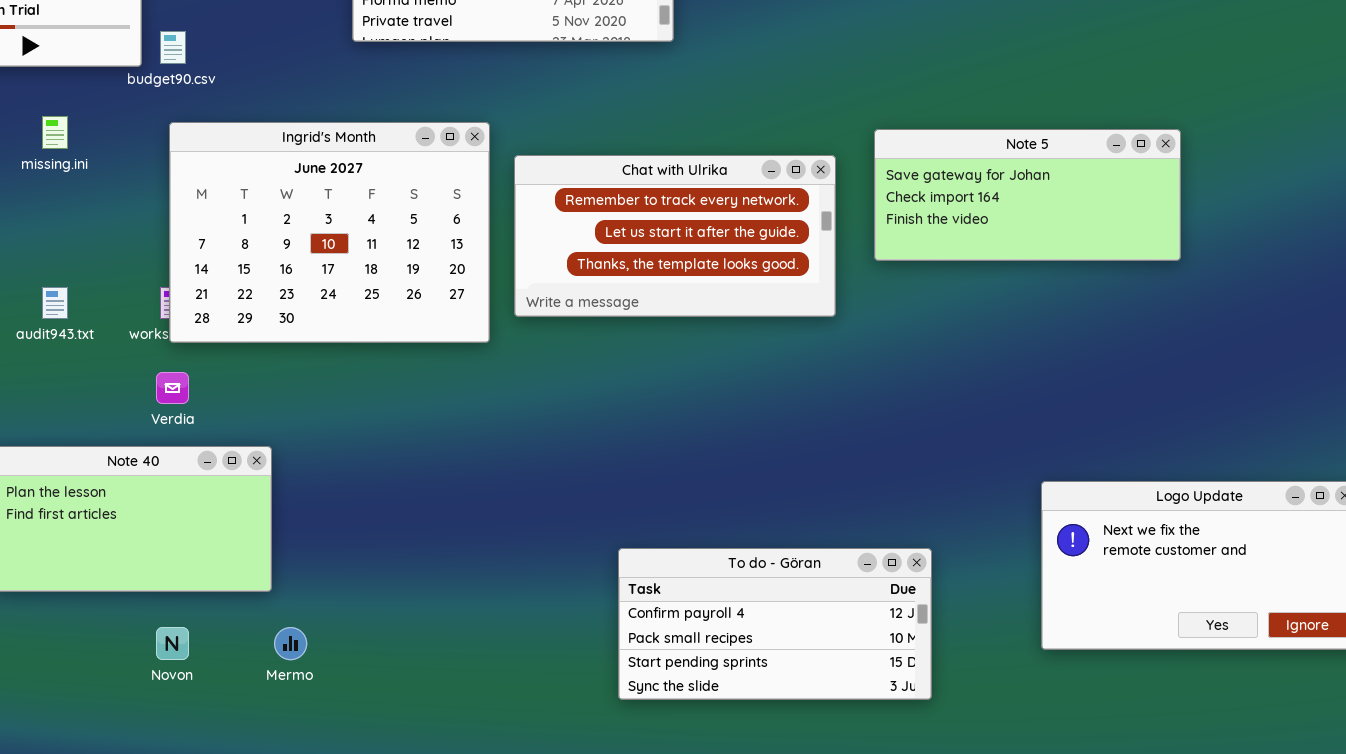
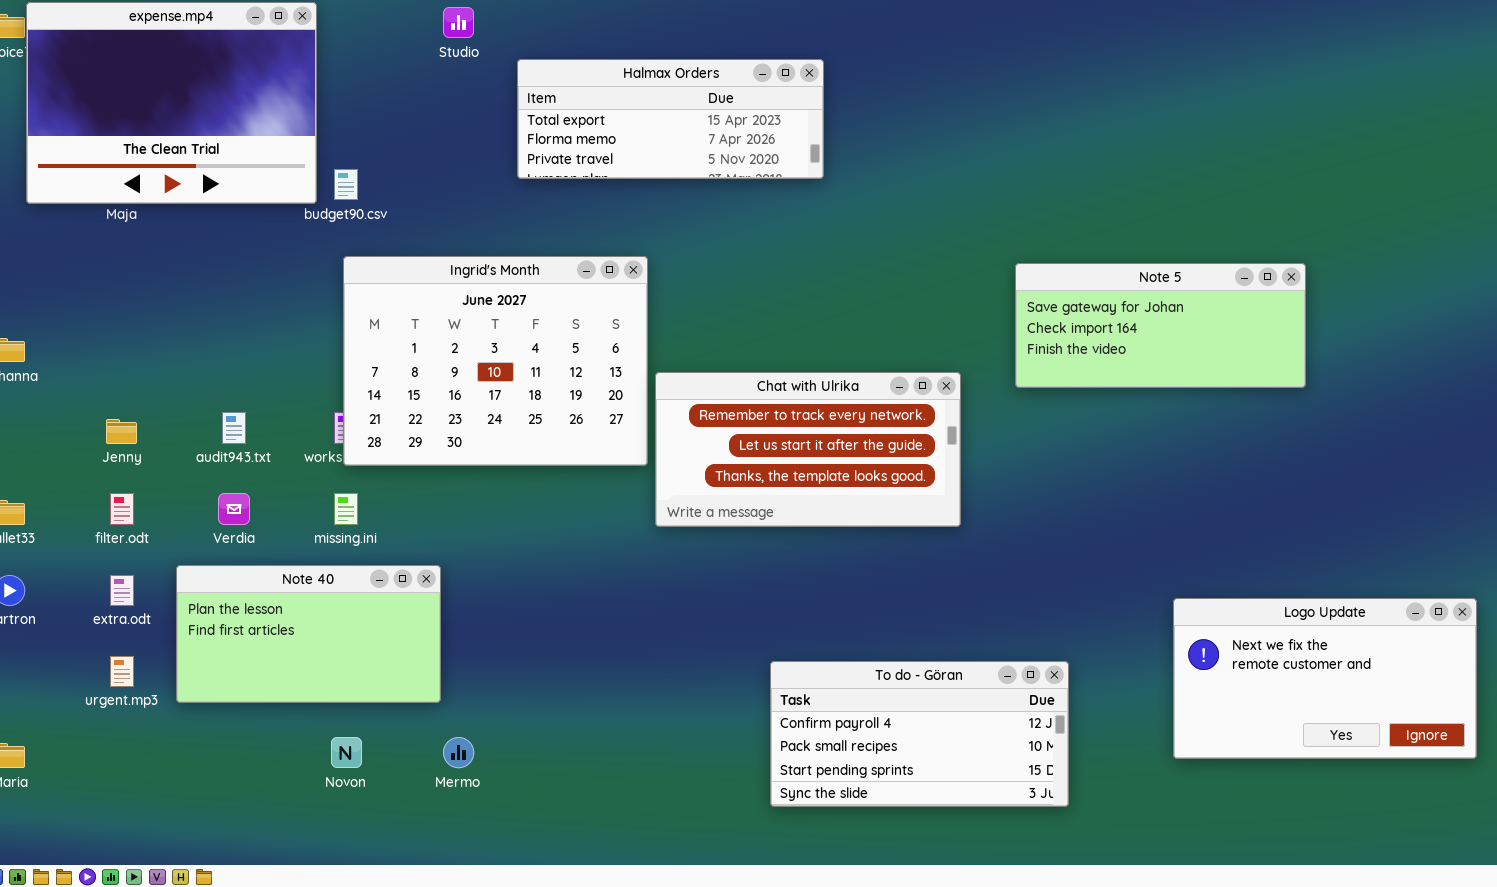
missing.ini: [42,116,68,149] -> [334,493,358,525], moved
Chat with Ulrika: [514,155,836,317] -> [655,372,961,527], moved
Verdia: [156,372,189,404] -> [218,493,250,525], moved

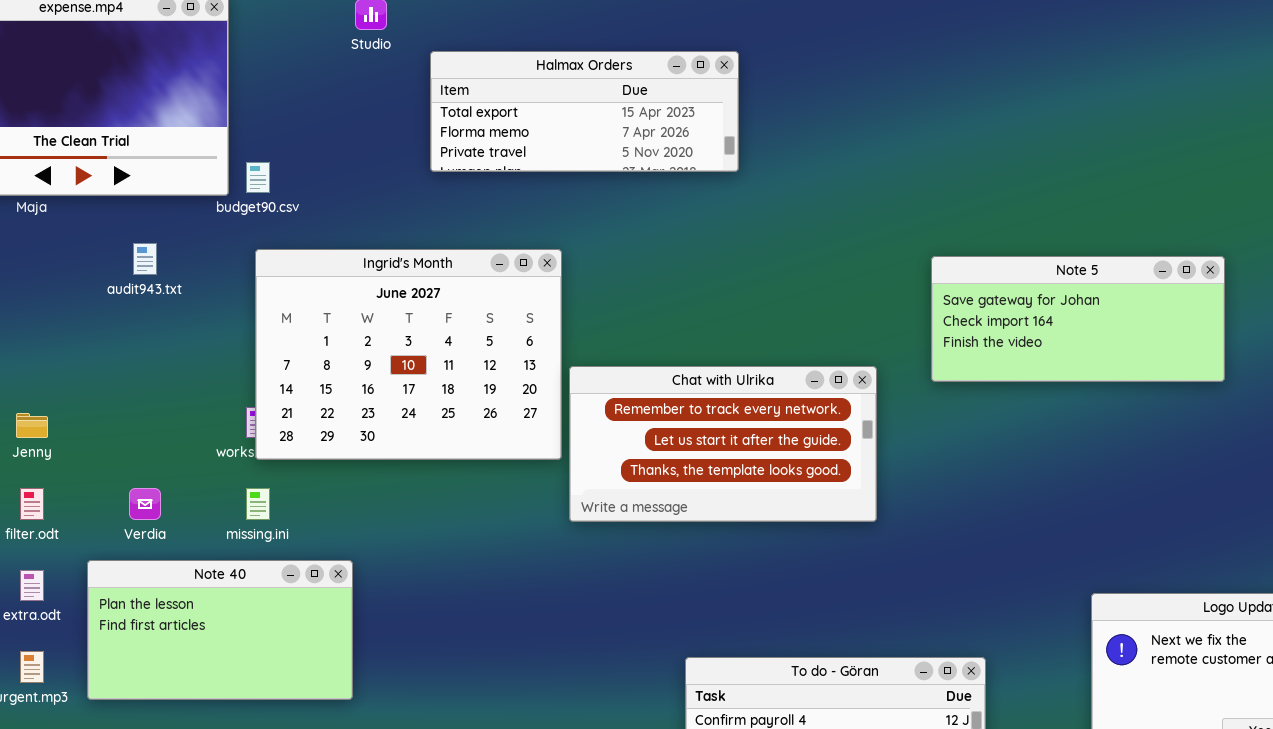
audit943.txt: [222,412,246,444] -> [133,243,157,275], moved

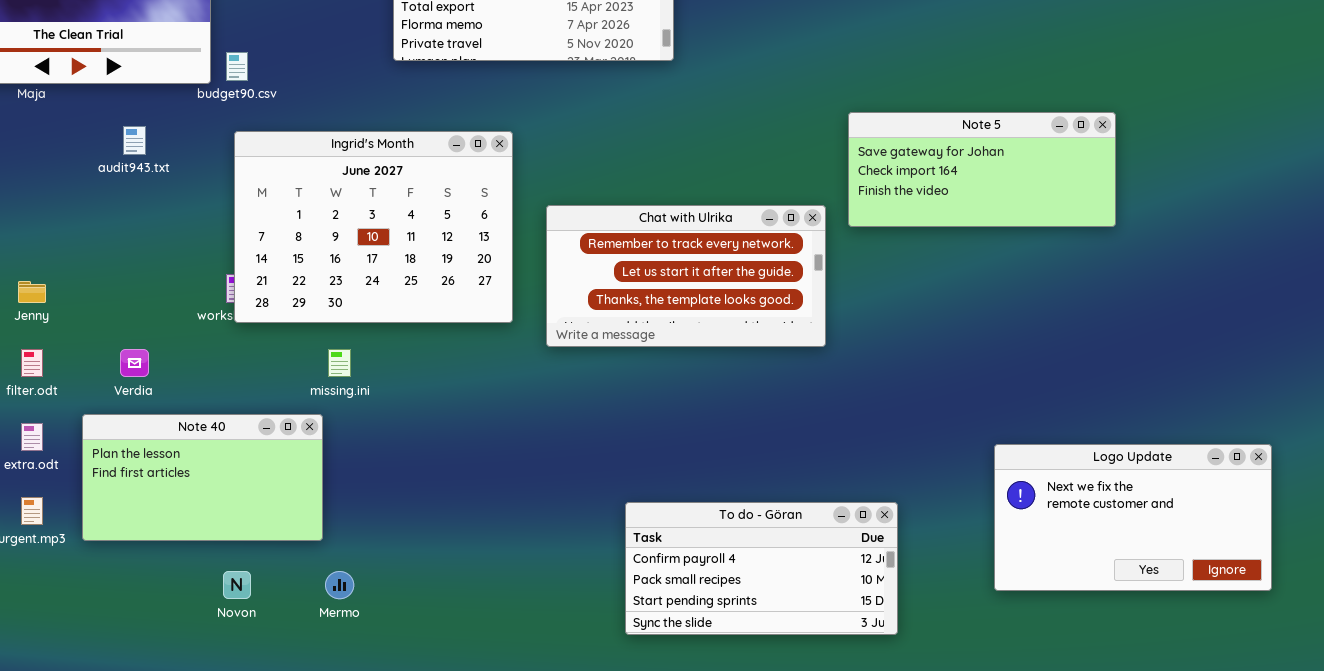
Note 5: [931,256,1225,382] -> [848,112,1116,227], moved
Chat with Ulrika: [569,366,877,522] -> [546,205,826,347], moved
missing.ini: [246,488,270,520] -> [328,349,351,377], moved

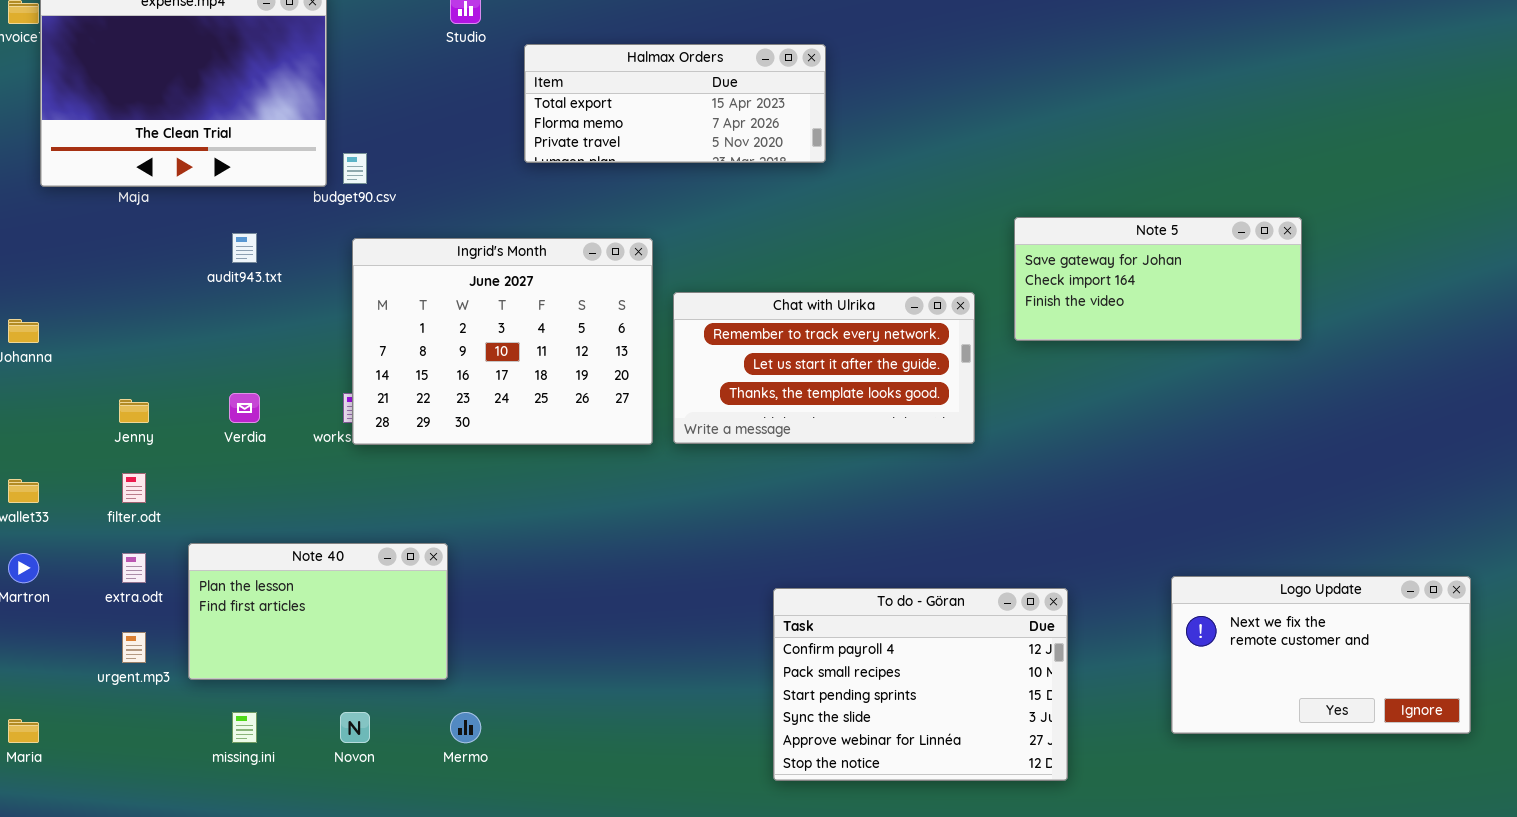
Chat with Ulrika: [546,205,826,347] -> [673,292,975,444], moved
Verdia: [120,349,149,377] -> [229,393,260,423], moved
missing.ini: [328,349,351,377] -> [232,712,257,743], moved
To do - Göran: [625,502,898,635] -> [773,588,1068,781], resized

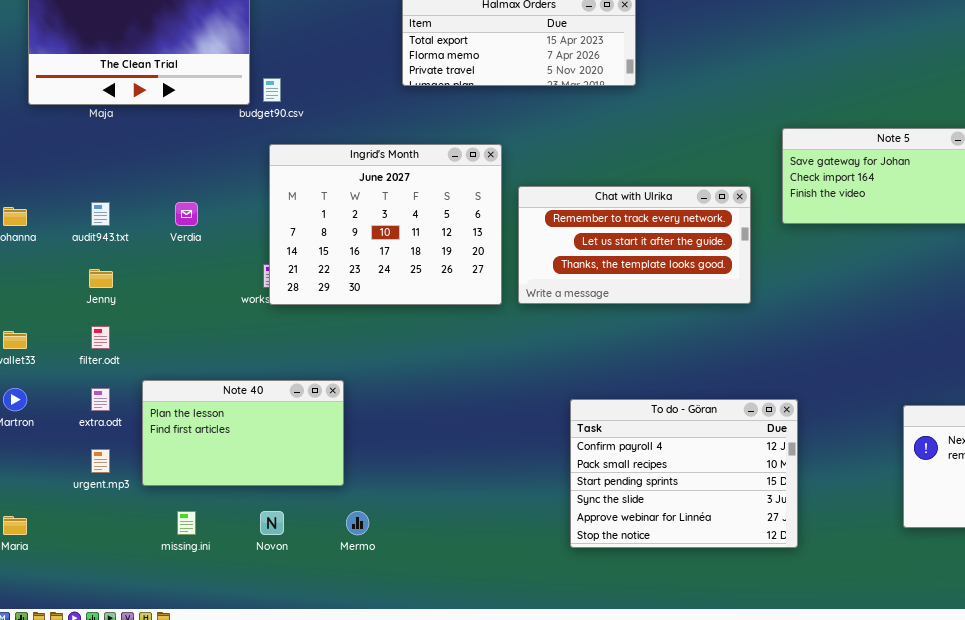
audit943.txt: [232,233,257,263] -> [91,202,110,226], moved
Verdia: [229,393,260,423] -> [175,202,198,226], moved
To do - Göran: [773,588,1068,781] -> [570,399,798,548], moved

